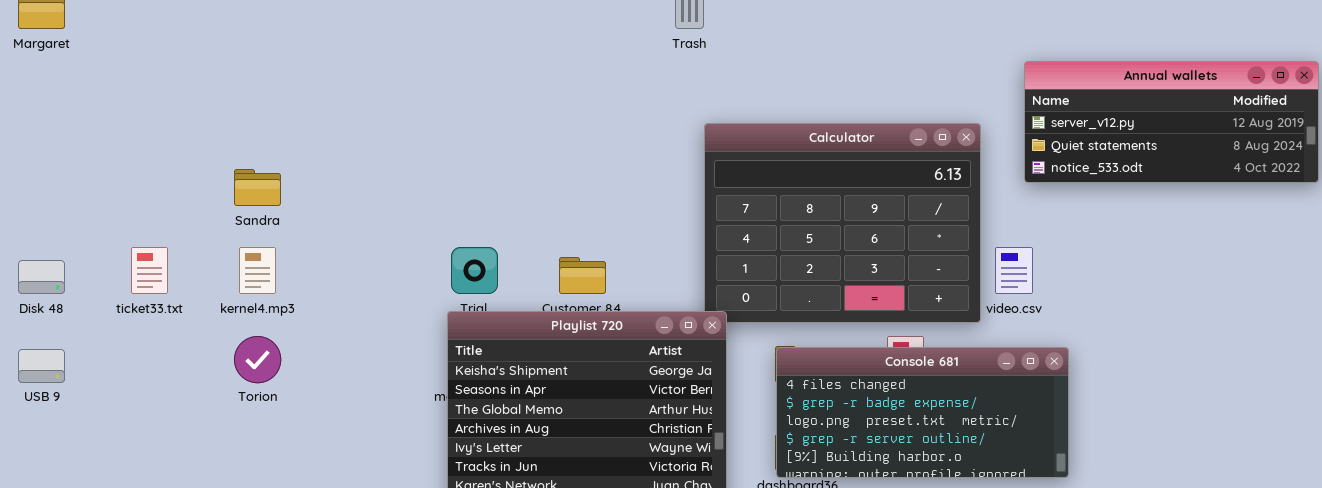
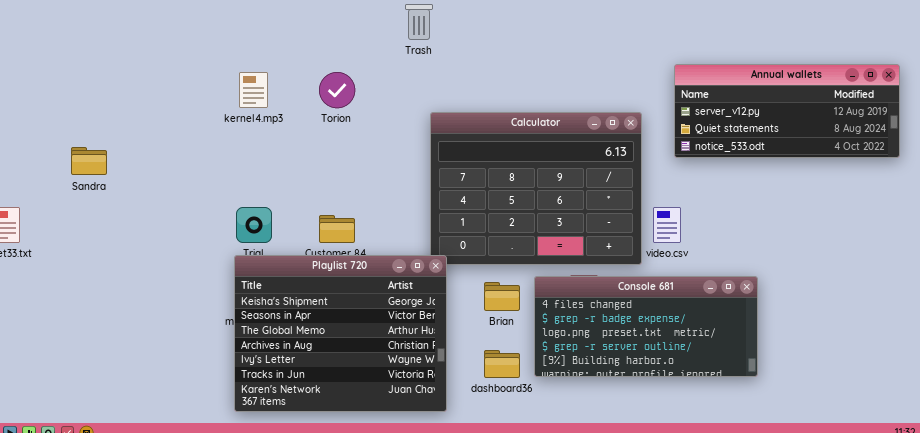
kernel4.mp3: [239,247,276,294] -> [239,72,268,108], moved
Torion: [234,336,281,383] -> [319,72,355,108], moved
Console 681: [776,347,1069,478] -> [534,276,758,377], moved

